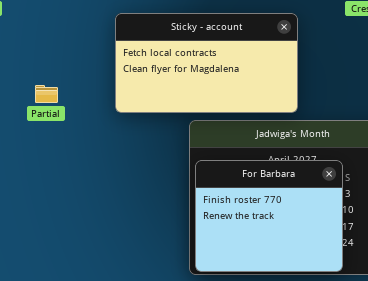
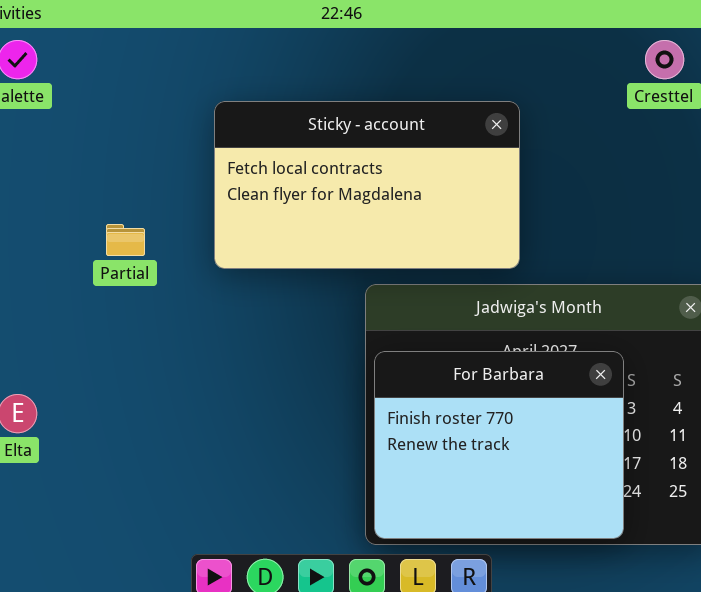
Sticky - account: [115,13,298,113] -> [214,101,520,269], moved

